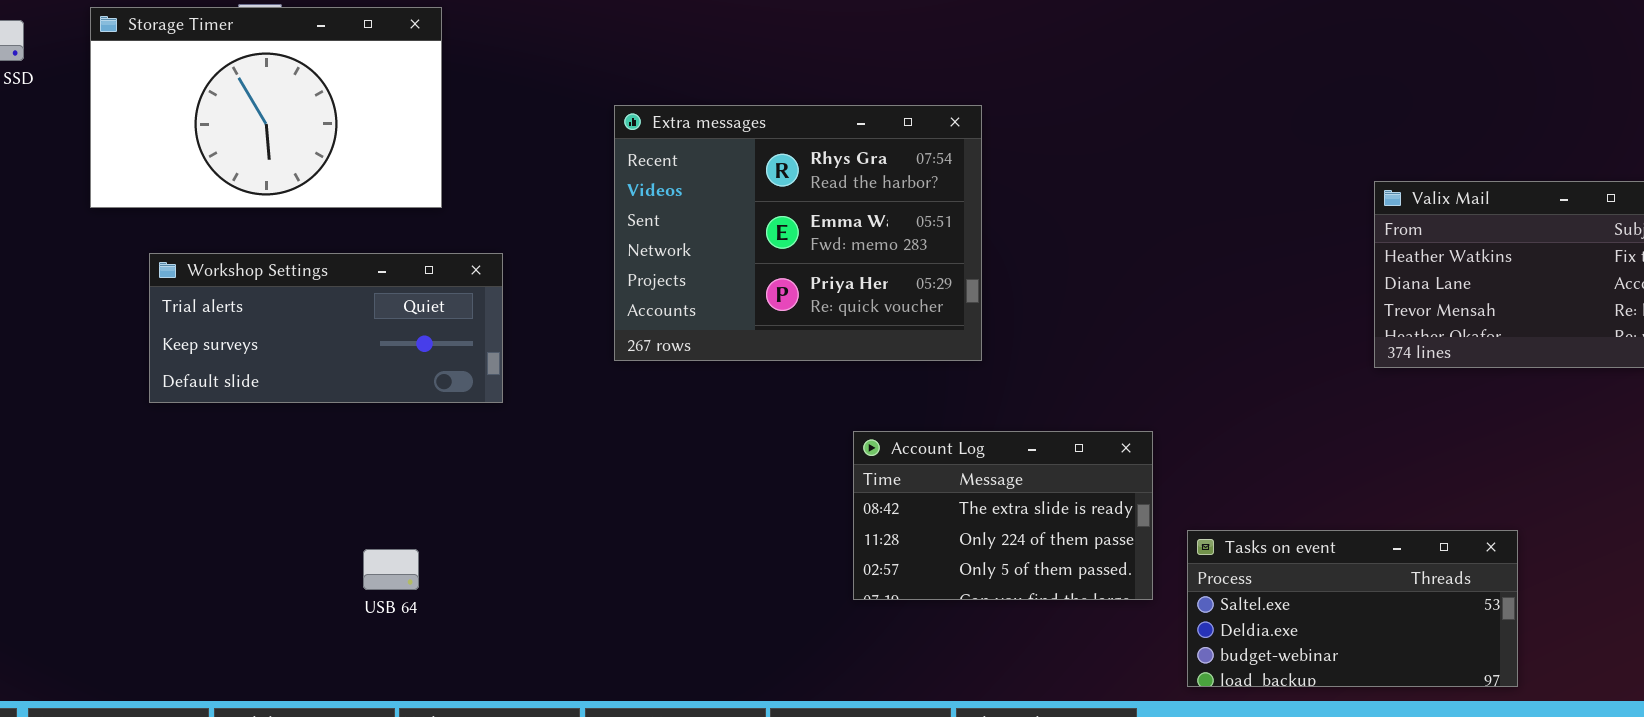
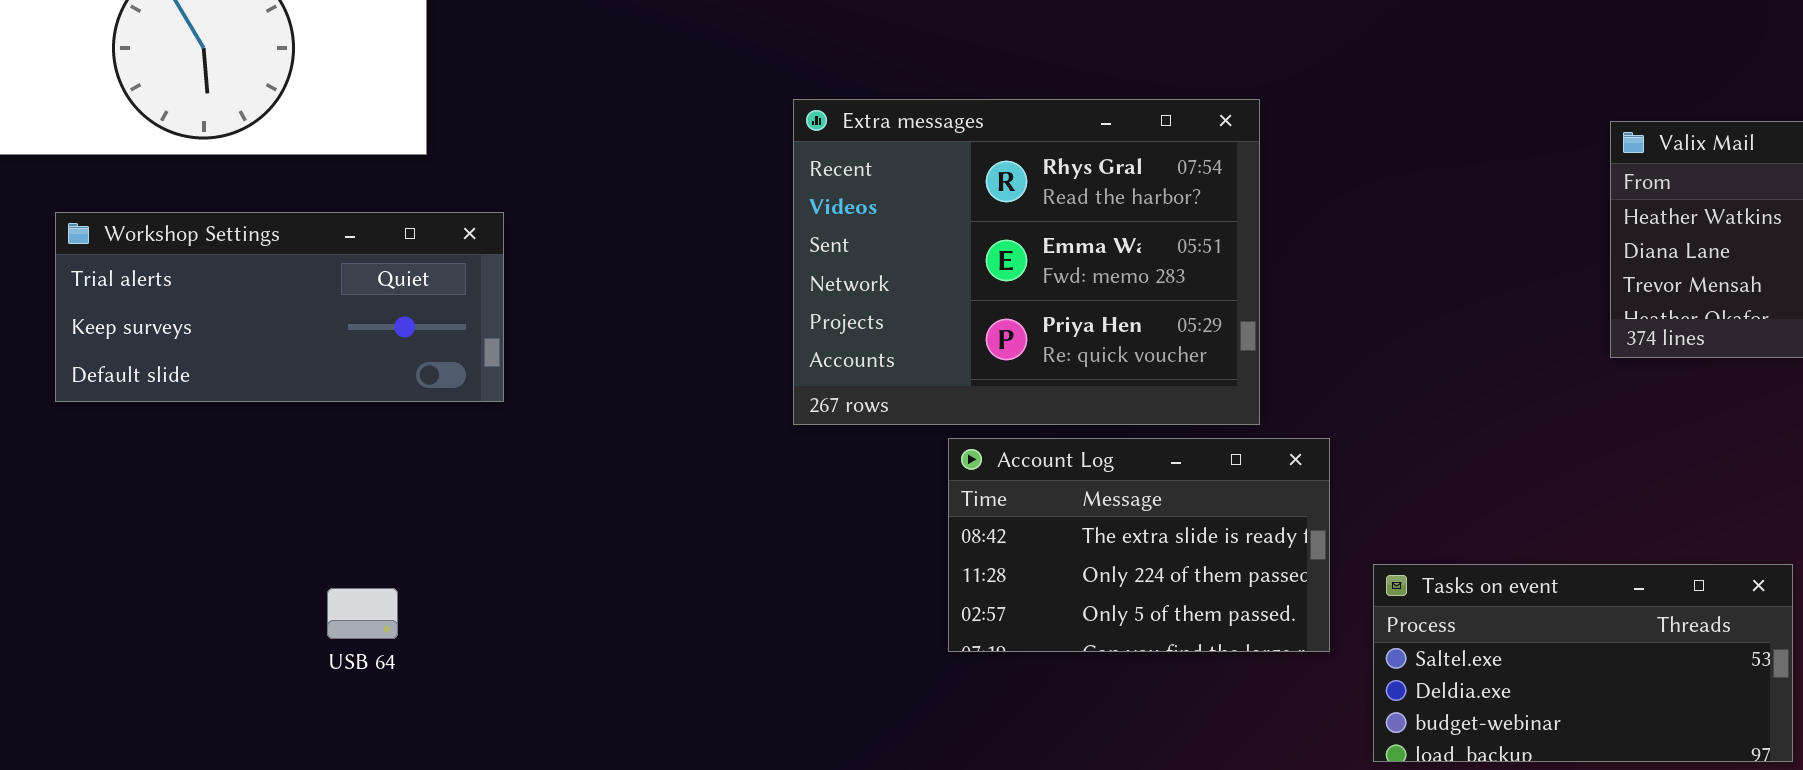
Extra messages: [614,105,982,361] -> [793,99,1260,425], moved

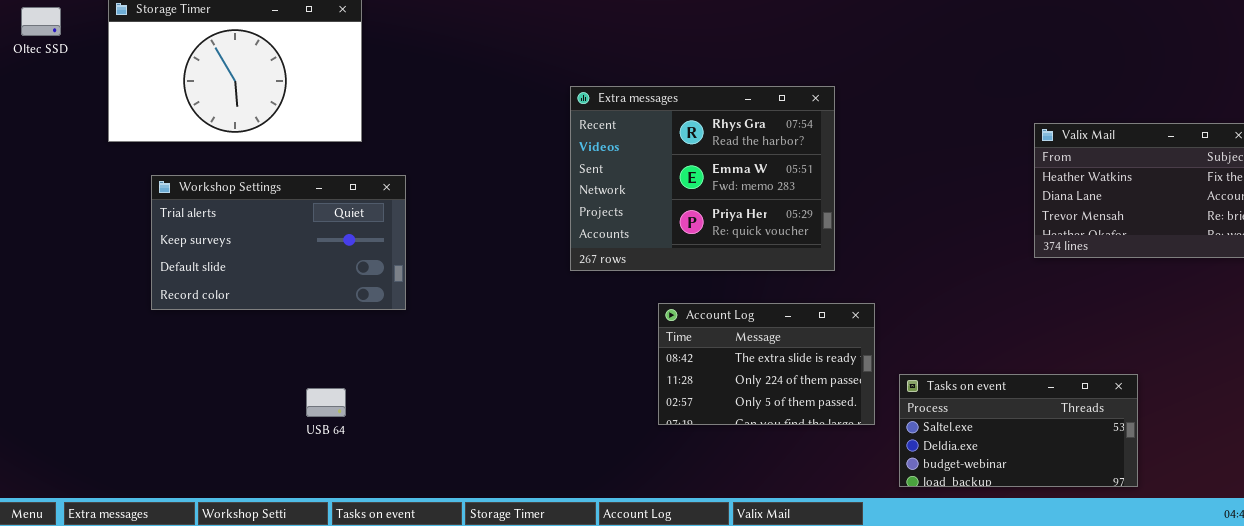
Extra messages: [793,99,1260,425] -> [570,86,835,271], moved
Workshop Settings: [55,212,504,402] -> [151,175,406,310], resized

